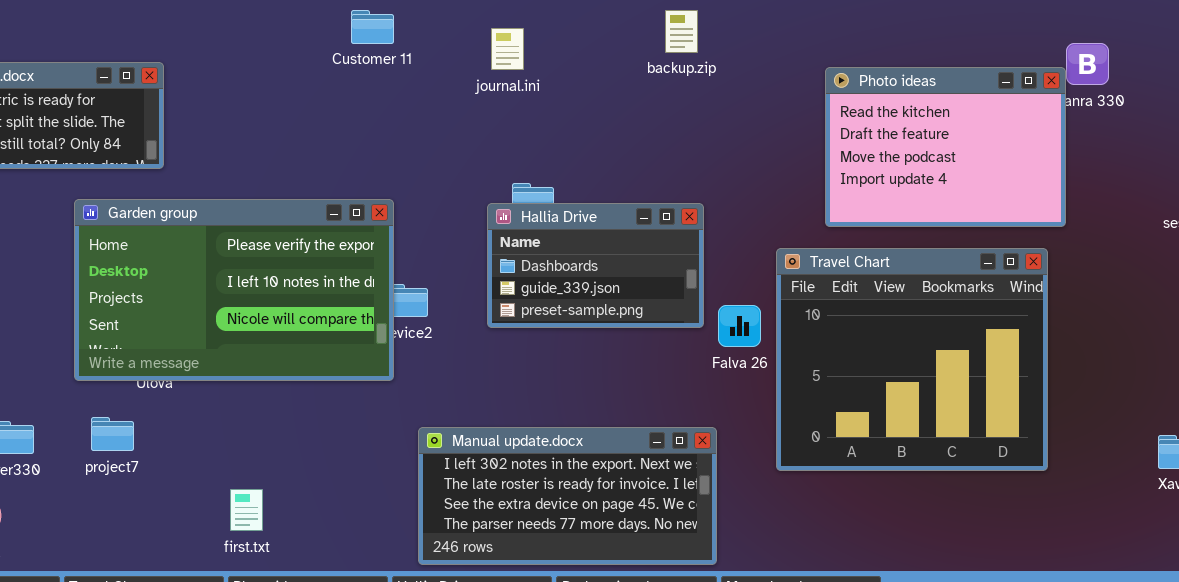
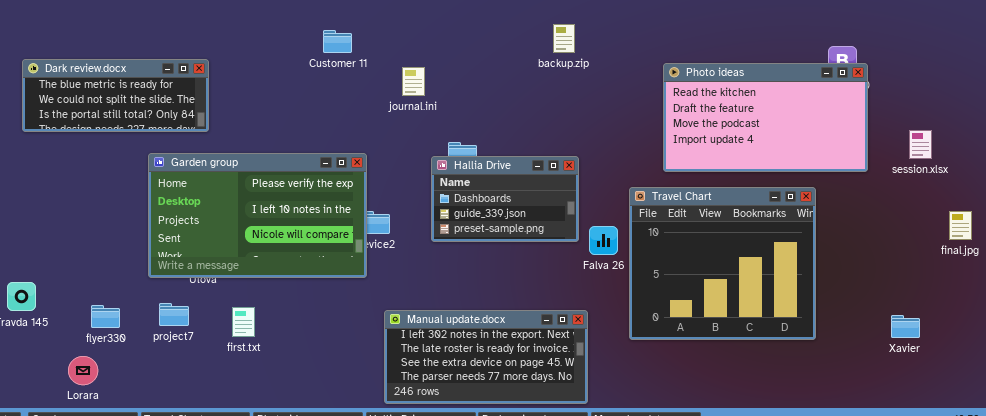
Customer 11: [351,10,394,44] -> [323,30,352,53], moved
journal.ini: [491,28,524,70] -> [402,67,425,96], moved
Photo ideas: [825,67,1066,227] -> [663,63,868,172], resized
first.txt: [230,489,263,531] -> [232,307,255,337], moved

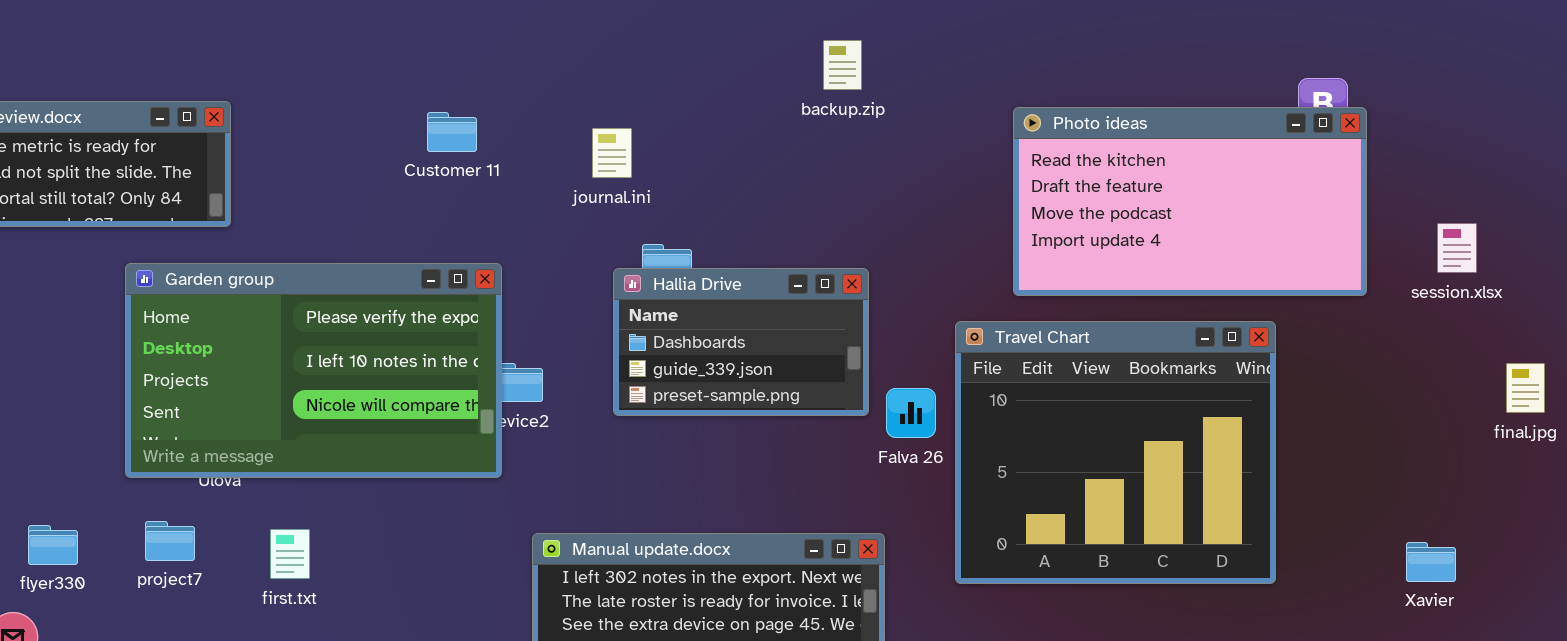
Customer 11: [323,30,352,53] -> [427,112,477,152], moved
journal.ini: [402,67,425,96] -> [592,128,632,178], moved

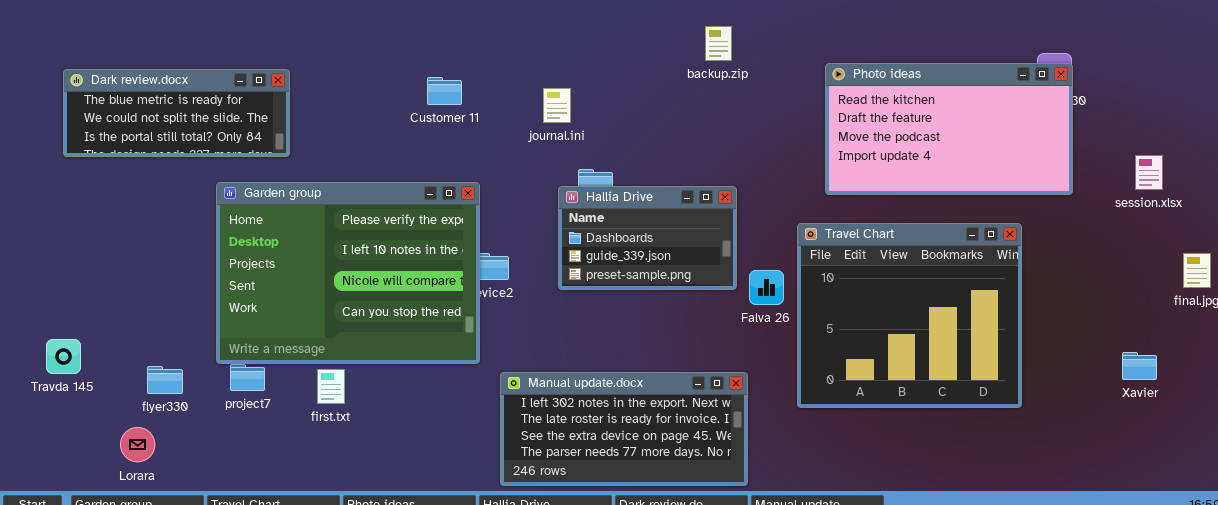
Photo ideas: [1013,107,1367,296] -> [825,63,1073,195], moved
Garden group: [125,263,502,478] -> [216,182,480,364], resized
Xavier: [1406,542,1456,582] -> [1122,352,1157,380], moved

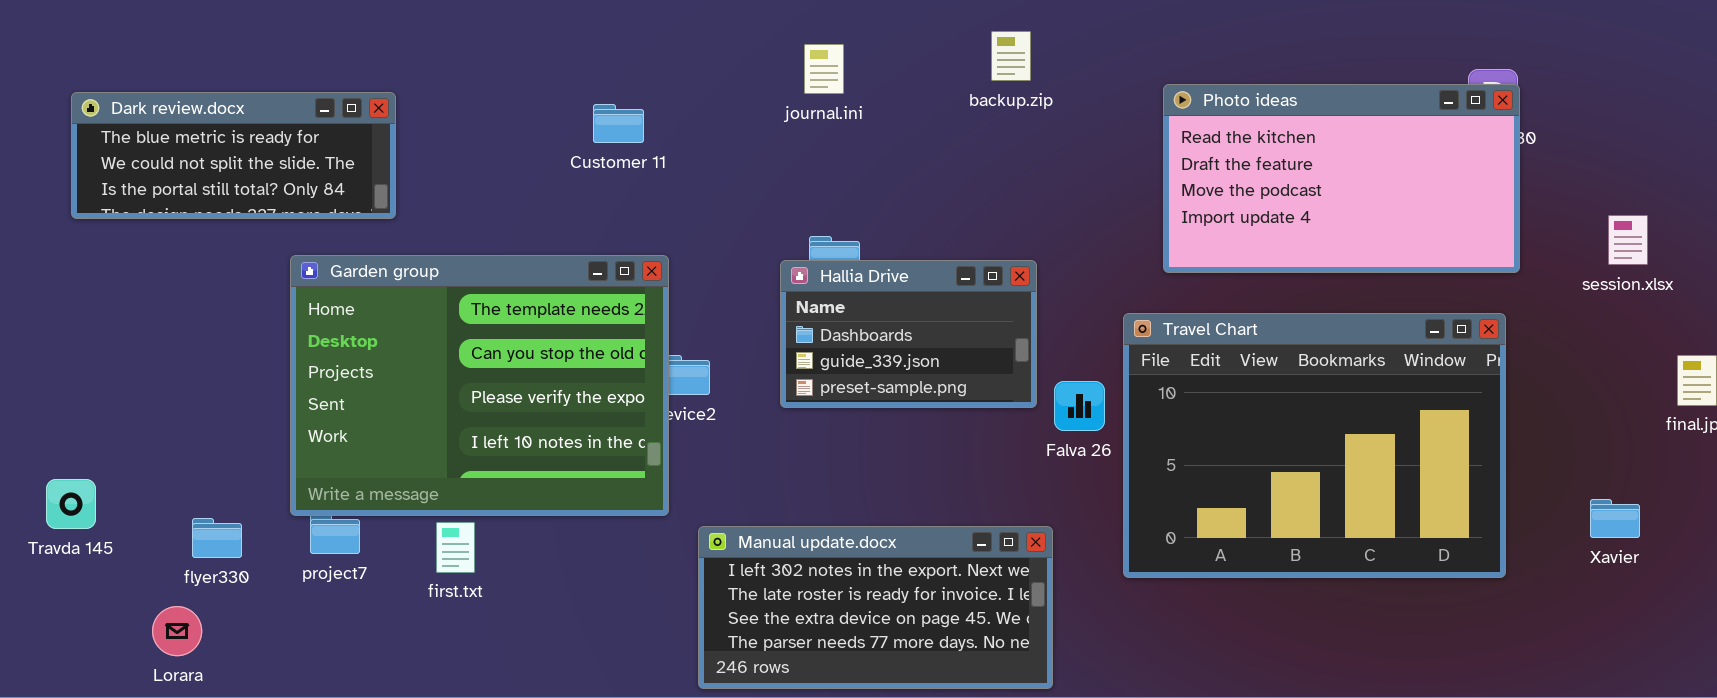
journal.ini: [543,88,571,123] -> [804,44,844,94], moved
Garden group: [216,182,480,364] -> [290,255,669,516], scrolled up 2 rows
Travel Chart: [797,223,1022,408] -> [1123,313,1506,578], resized

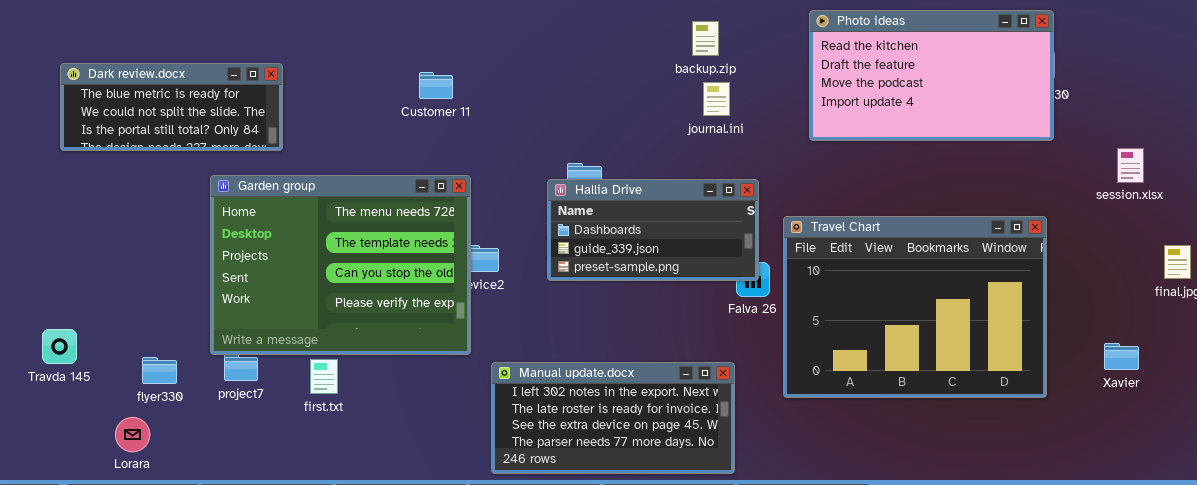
journal.ini: [804,44,844,94] -> [703,82,730,116], moved
Photo ideas: [1163,84,1520,273] -> [809,10,1054,141], moved
Garden group: [290,255,669,516] -> [210,175,471,355], scrolled up 1 row
Hallia Drive: [780,260,1037,408] -> [547,179,759,281], resized

